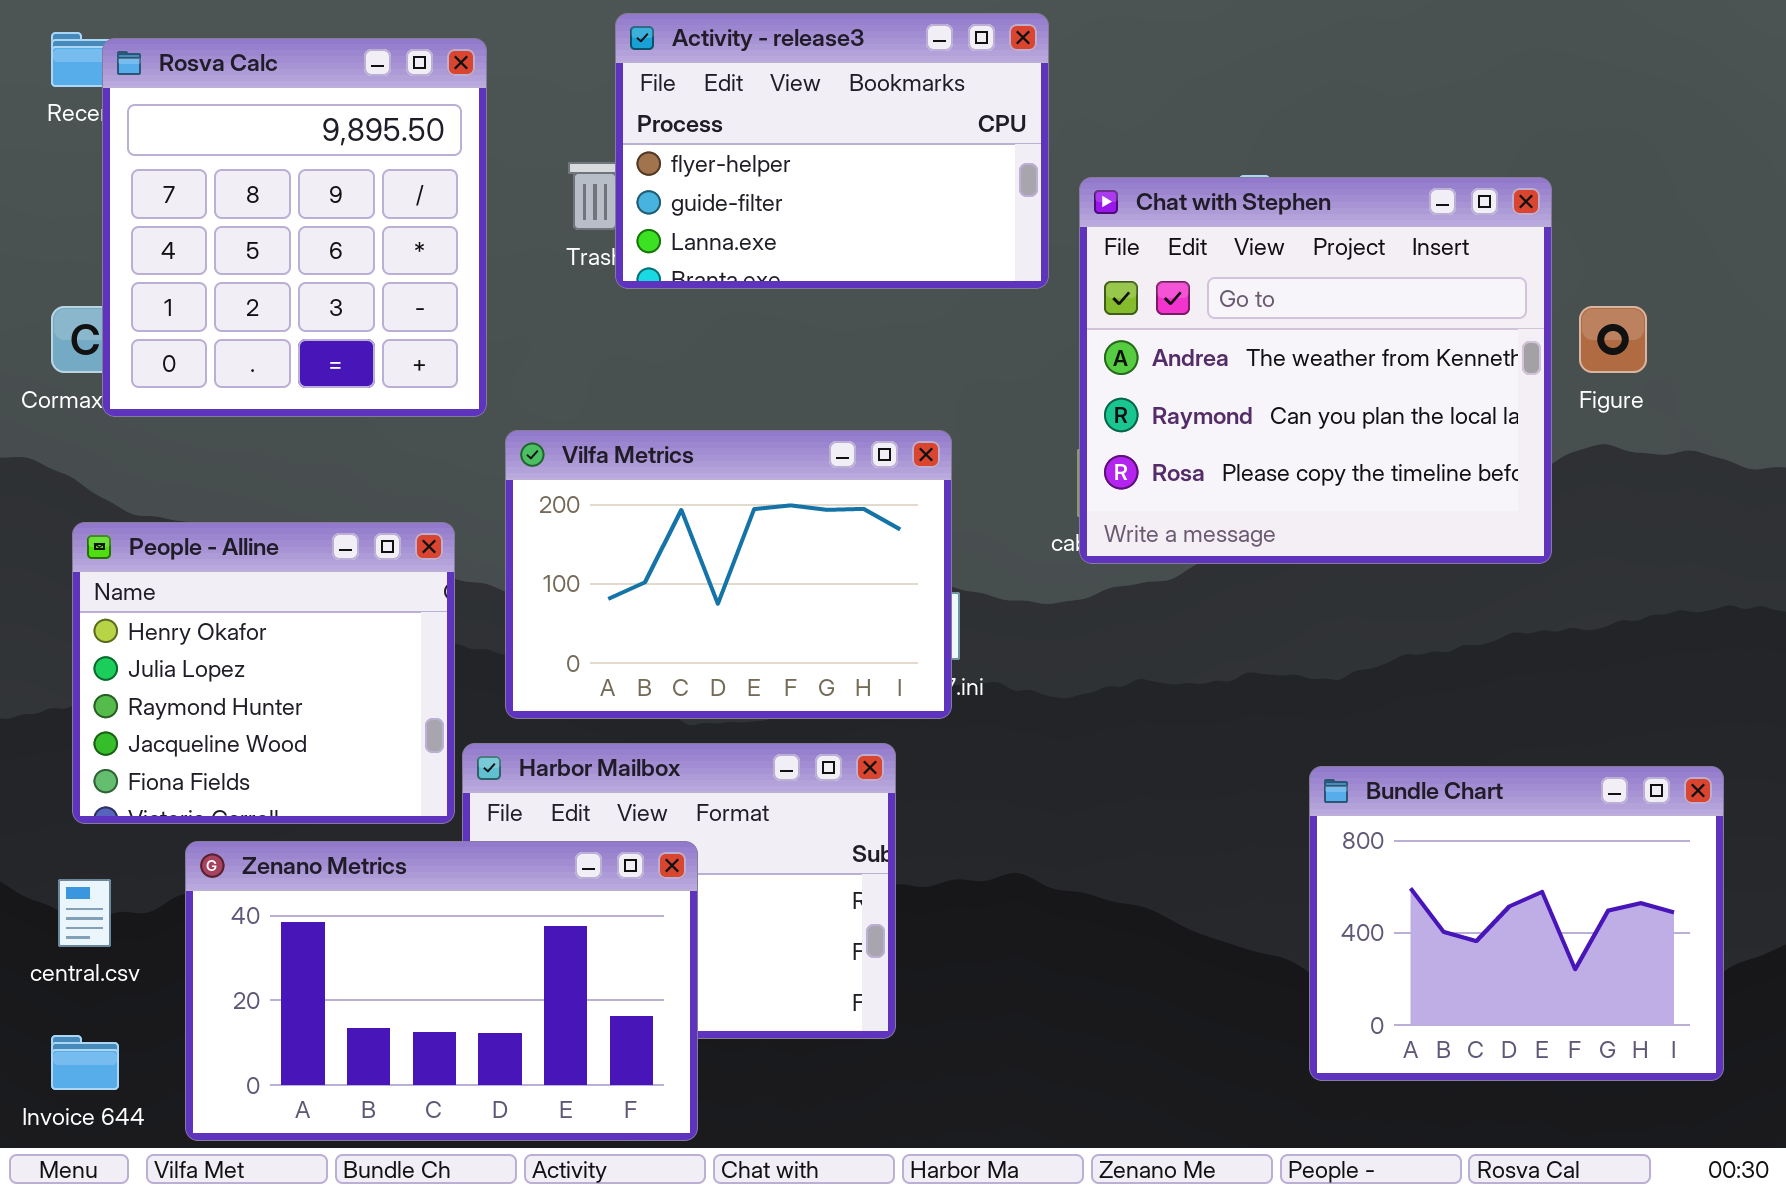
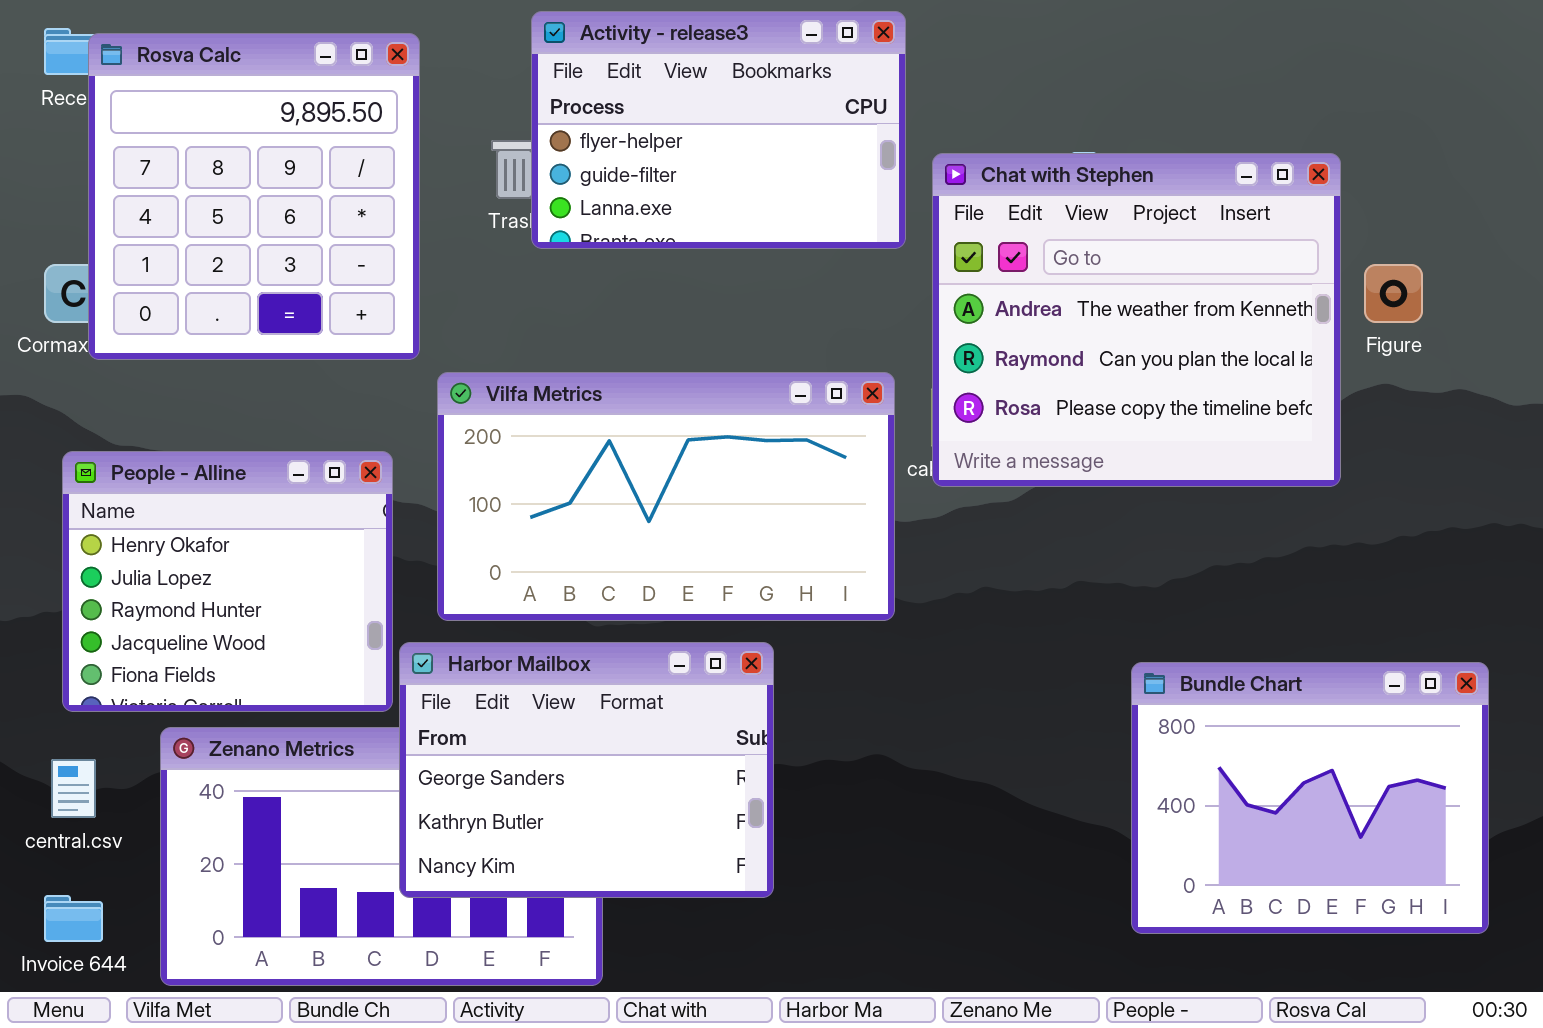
Vilfa Metrics: [505,430,952,719] -> [437,372,895,621], resized
Harbor Mailbox: [462,743,896,1039] -> [399,642,774,898], raised

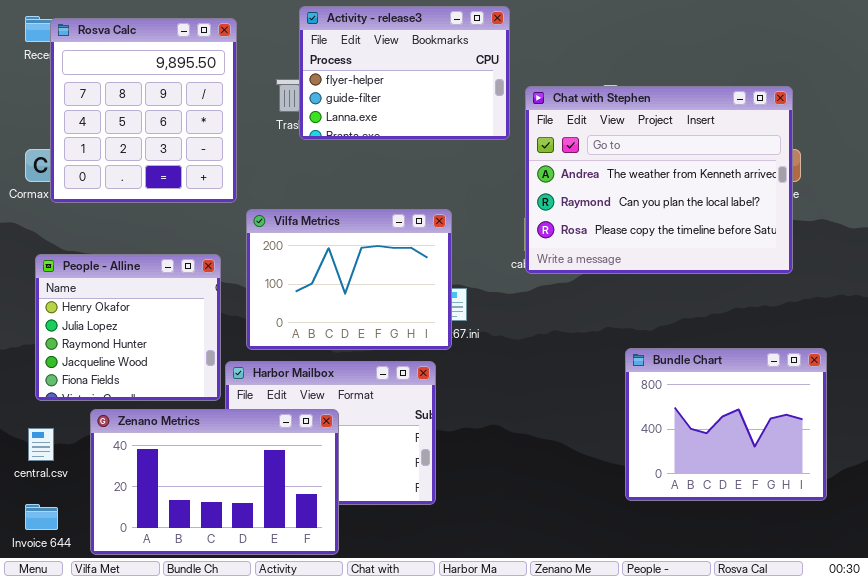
Chat with Stephen: [932,153,1341,487] -> [525,86,793,274], resized
Vilfa Metrics: [437,372,895,621] -> [246,209,452,350], resized
Bundle Chart: [1131,662,1489,934] -> [625,348,827,501], moved
Zenano Metrics: [160,727,603,986] -> [90,409,339,555], raised

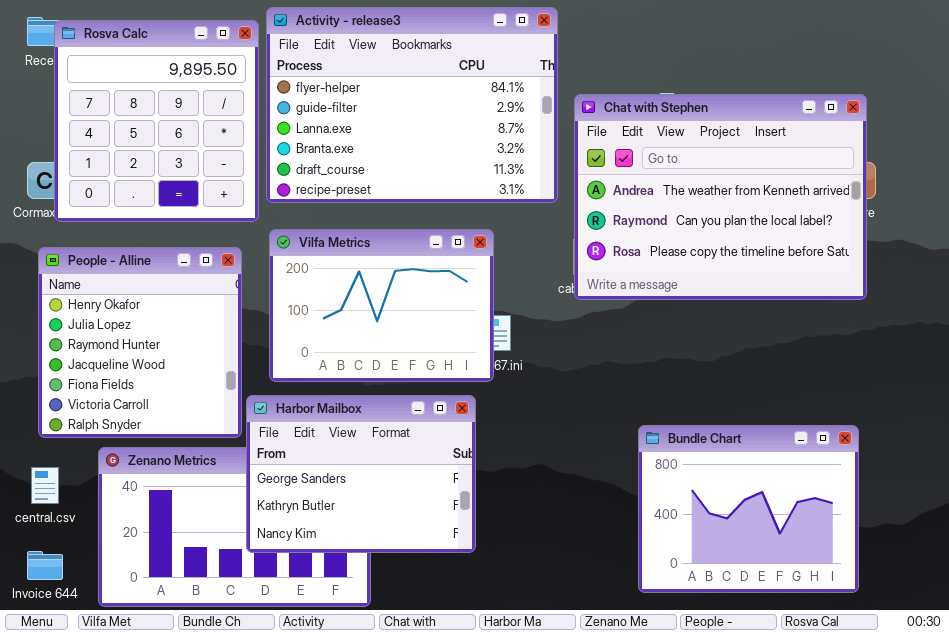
Activity - release3: [299,6,510,140] -> [266,7,558,203], resized
People - Alline: [35,254,221,401] -> [38,247,242,438], resized
Bundle Chart: [625,348,827,501] -> [638,425,859,593], moved
Harbor Mailbox: [225,361,436,505] -> [246,395,476,553], raised

